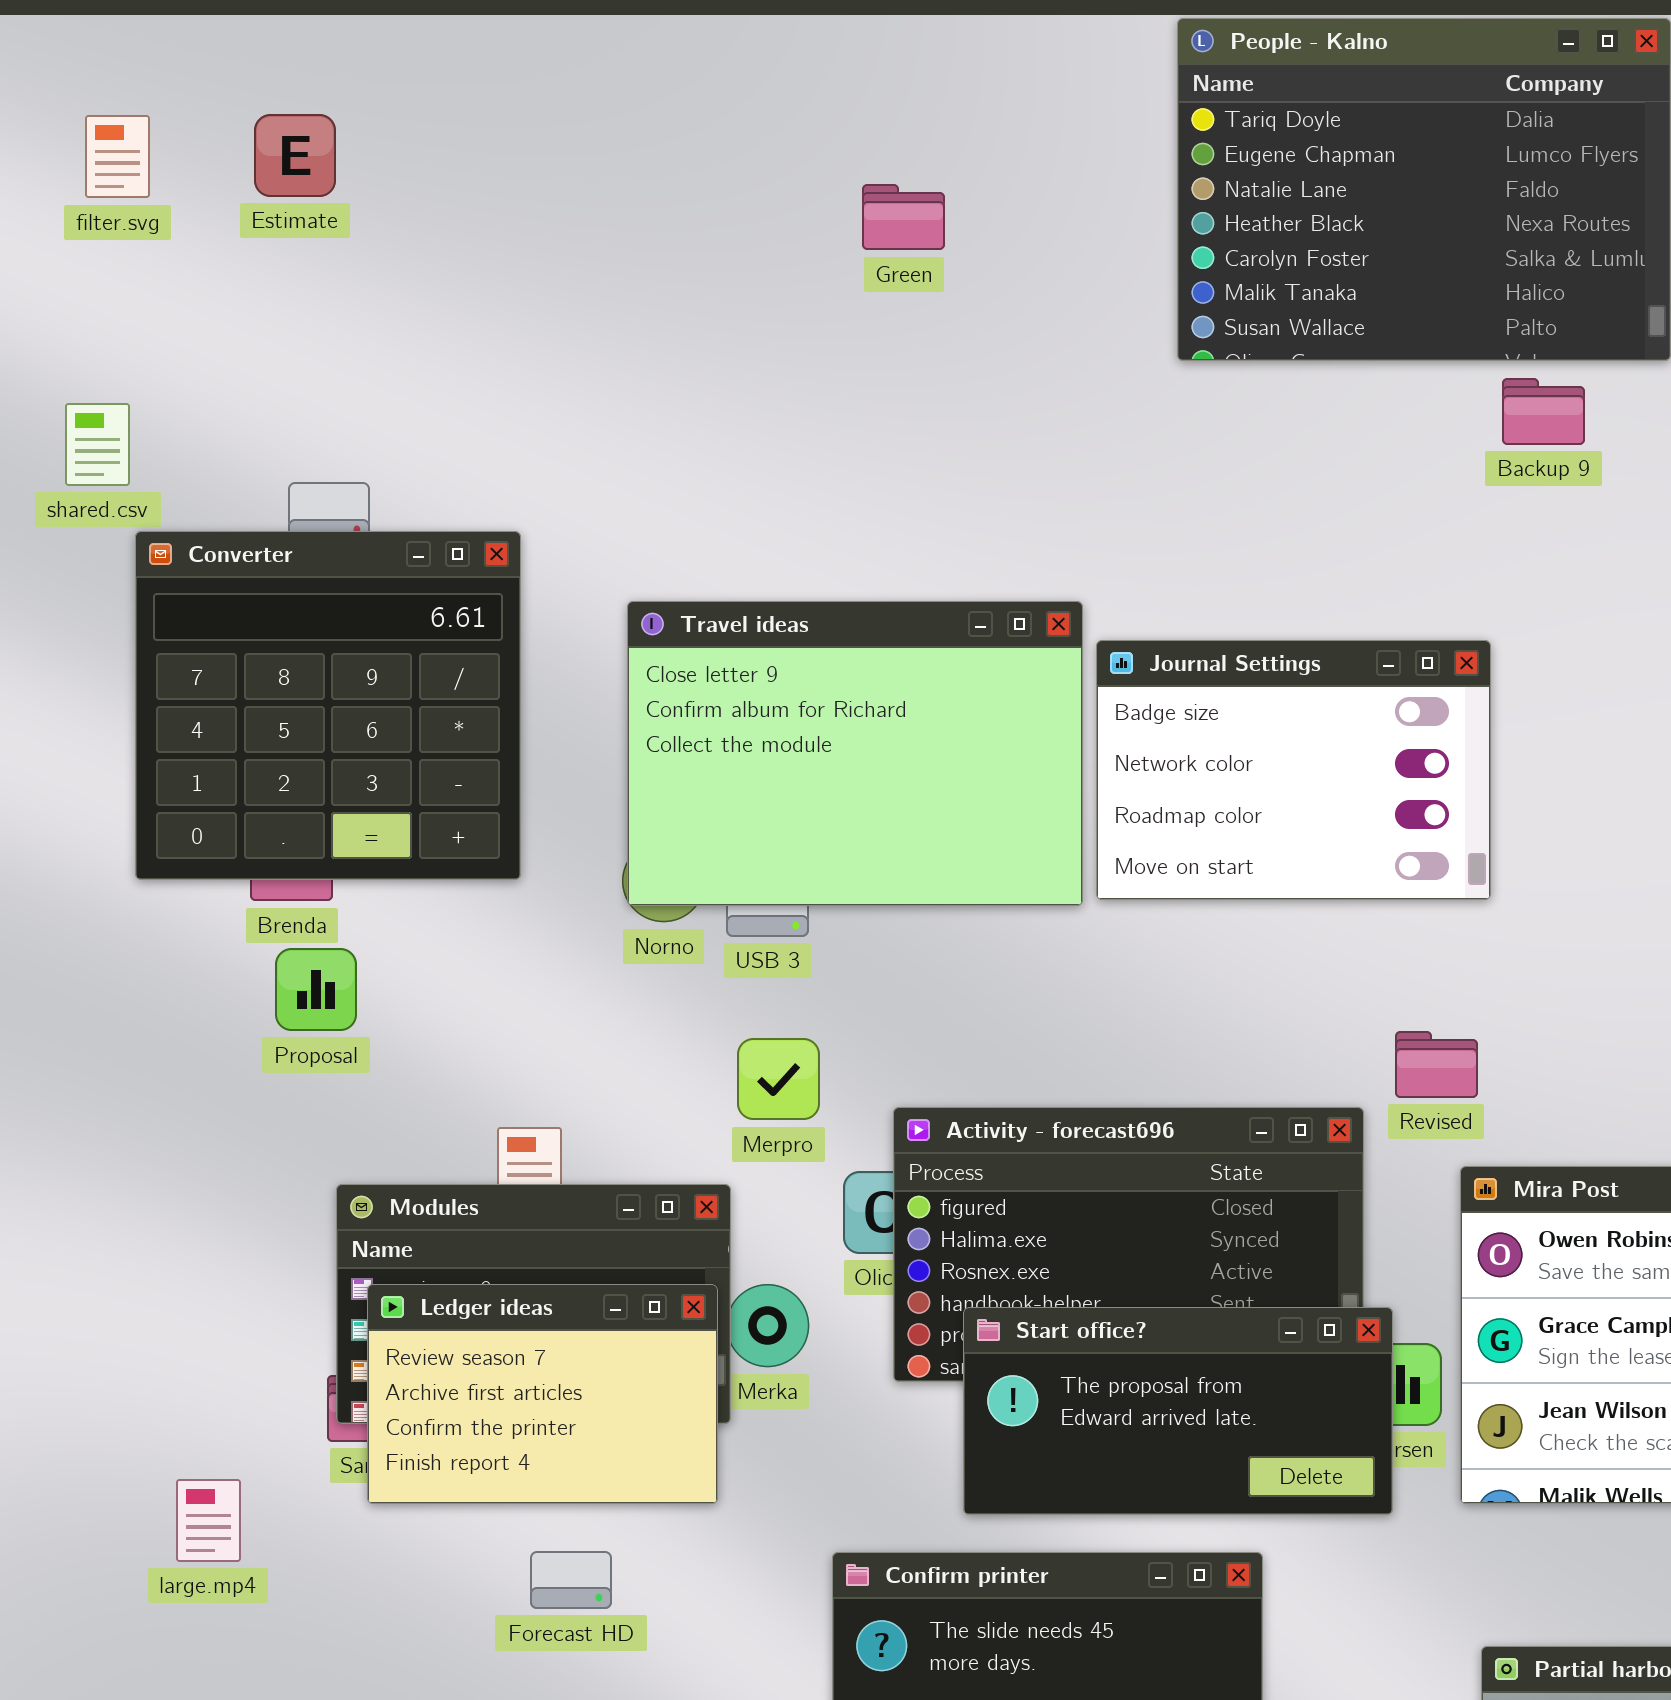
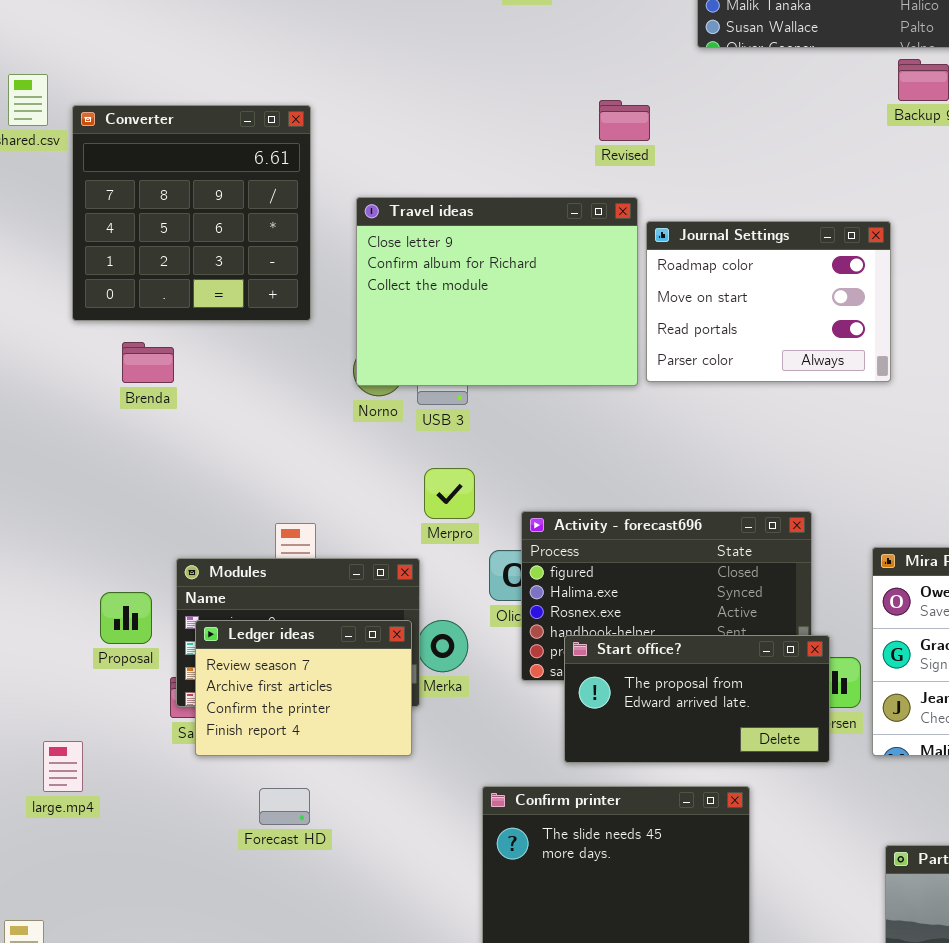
Converter: [135,531,521,880] -> [72,105,311,321], moved
Journal Settings: [1096,640,1491,900] -> [646,221,891,382], scrolled down 2 rows
Proposal: [275,948,357,1031] -> [100,592,152,644], moved
Revised: [1395,1031,1478,1098] -> [599,100,650,141], moved
large.mp4: [176,1479,241,1562] -> [43,741,83,792], moved
Forecast HD: [530,1551,612,1609] -> [259,788,310,825], moved

